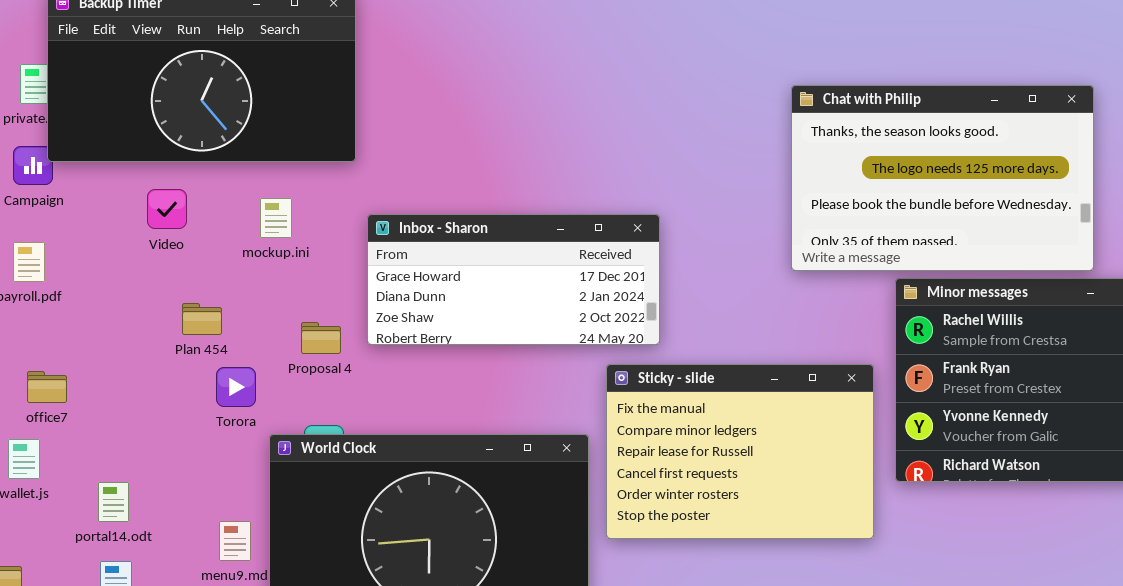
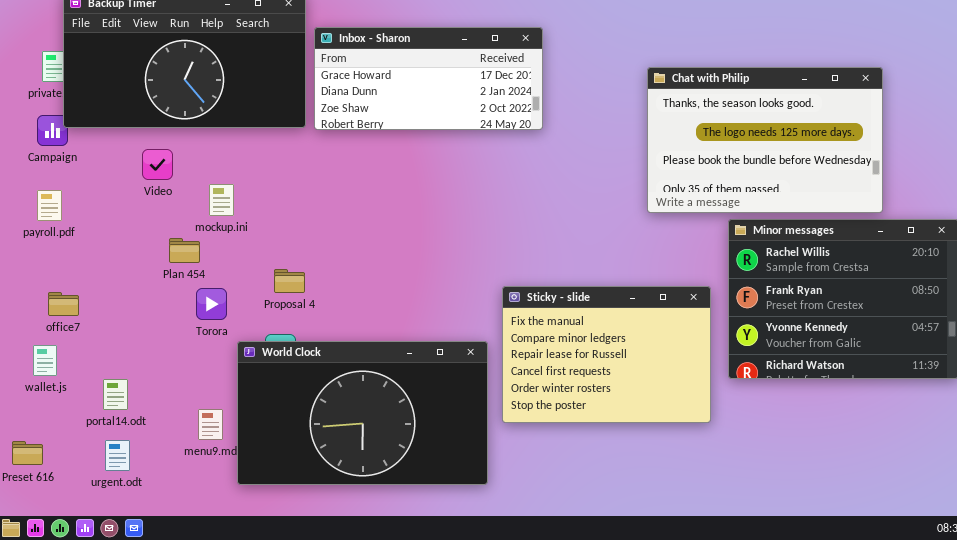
mockup.ini: [260,198,292,238] -> [209,184,234,216], moved
Inbox - Sharon: [367,214,660,345] -> [314,27,543,130], moved
Proposal 4: [301,322,341,354] -> [274,269,305,293], moved

